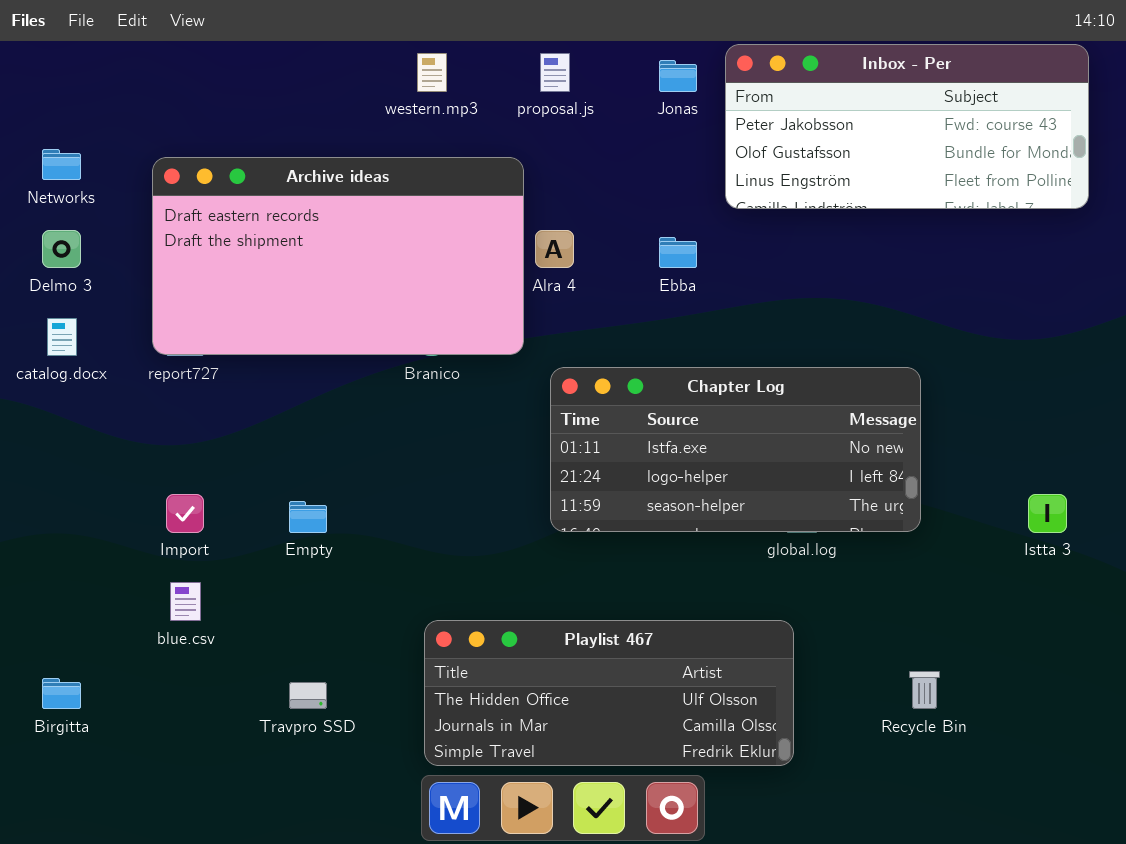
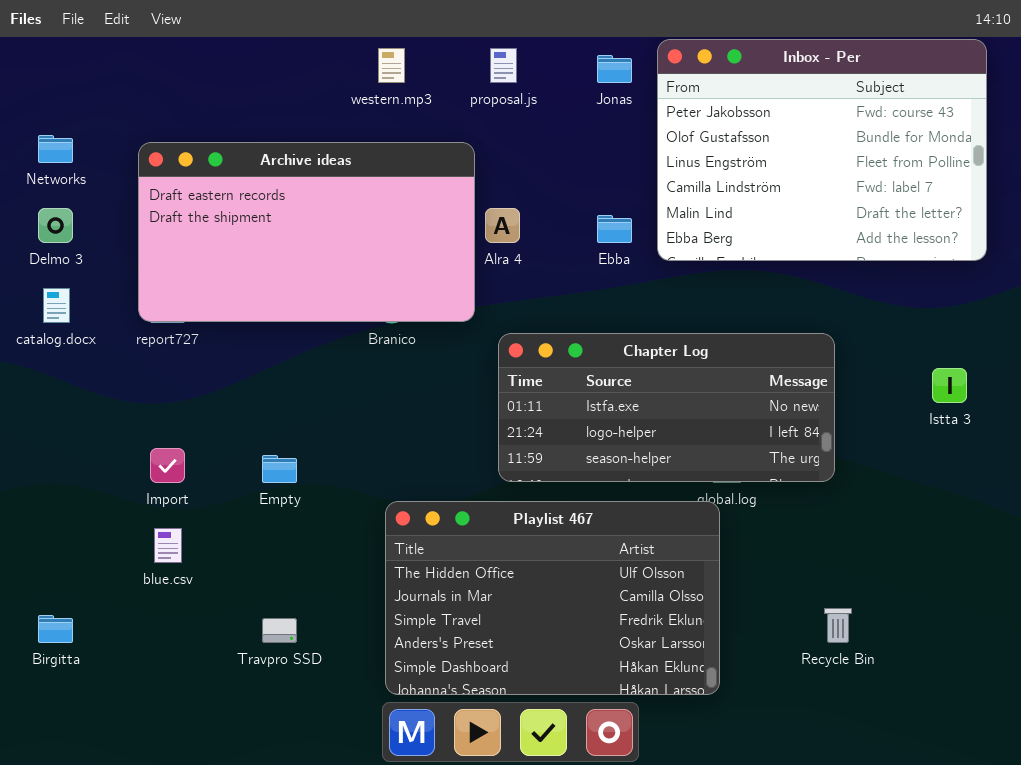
Inbox - Per: [725,44,1089,209] -> [657,39,987,261], resized
Istta 3: [1028,494,1067,533] -> [932,368,967,403], moved
Playlist 467: [424,620,794,766] -> [385,501,720,695], resized

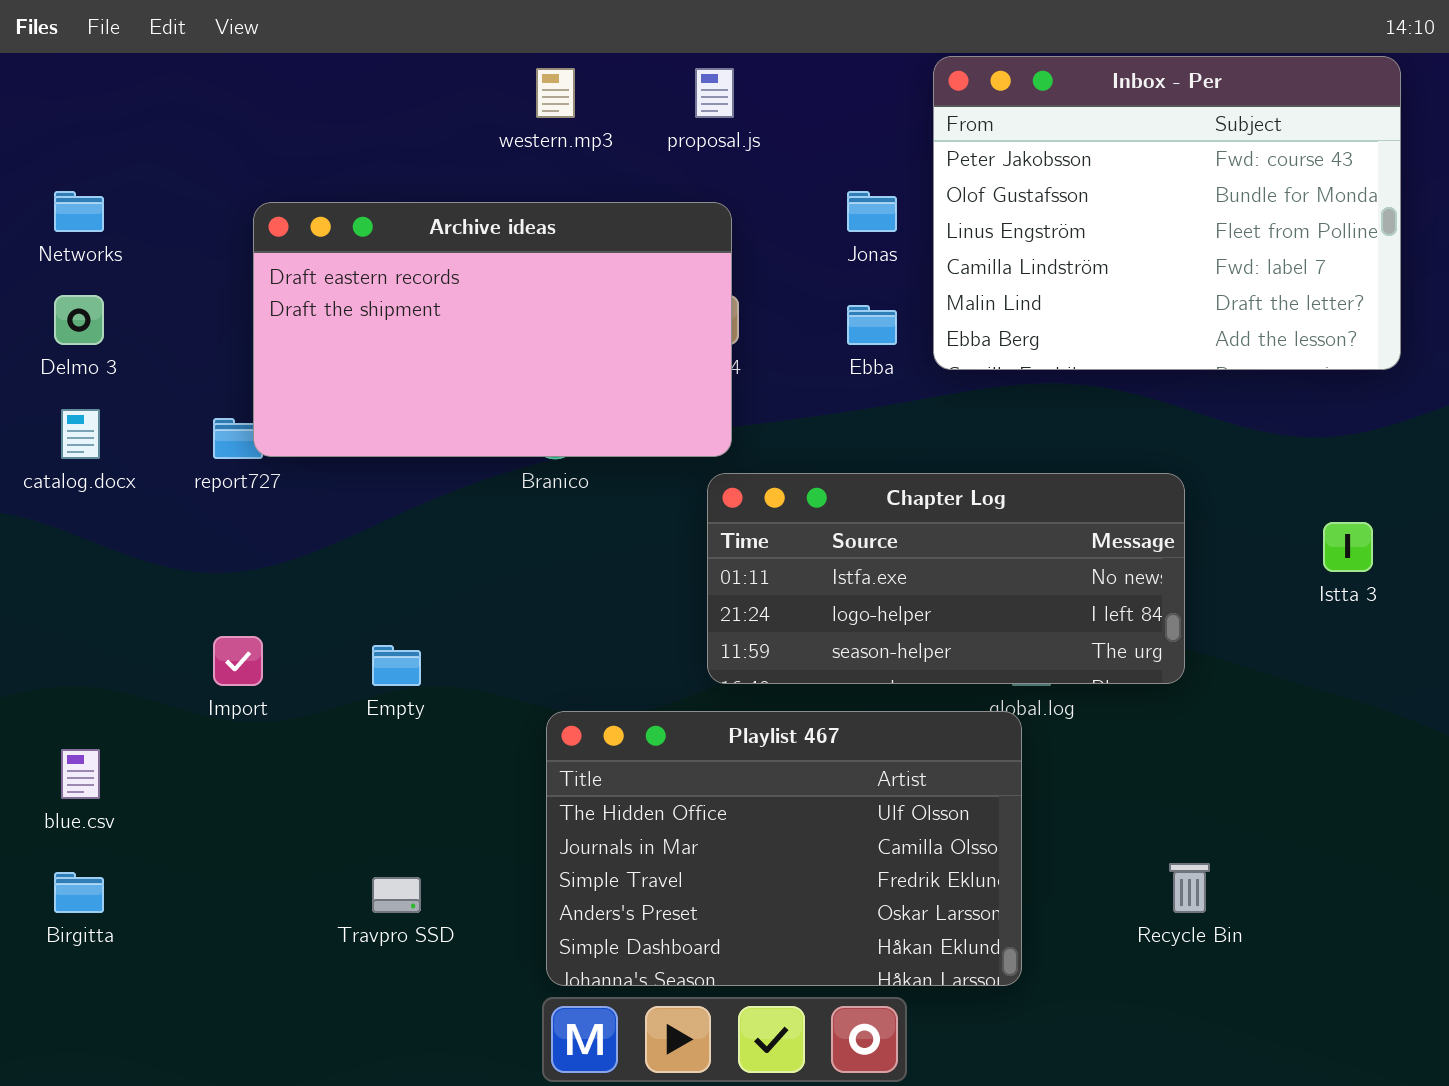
Jonas: [597,55,632,83] -> [847,191,897,232], moved
Archive ideas: [138,142,475,322] -> [253,202,732,457], moved
blue.csv: [154,528,182,563] -> [61,749,100,799], moved

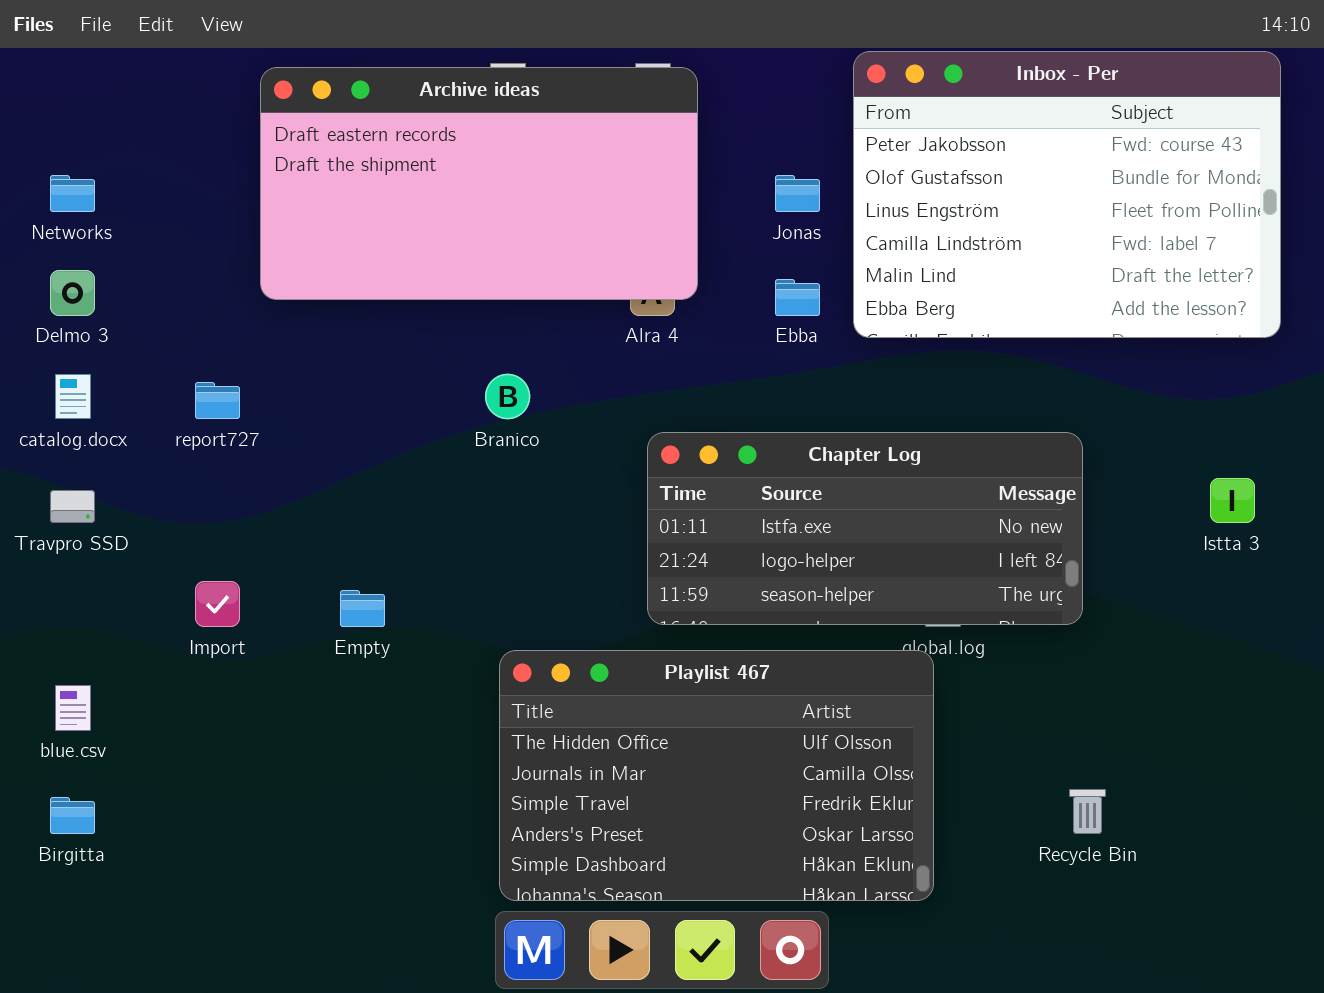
Archive ideas: [253,202,732,457] -> [260,67,698,300], moved
Travpro SSD: [372,877,421,913] -> [50,490,95,523], moved

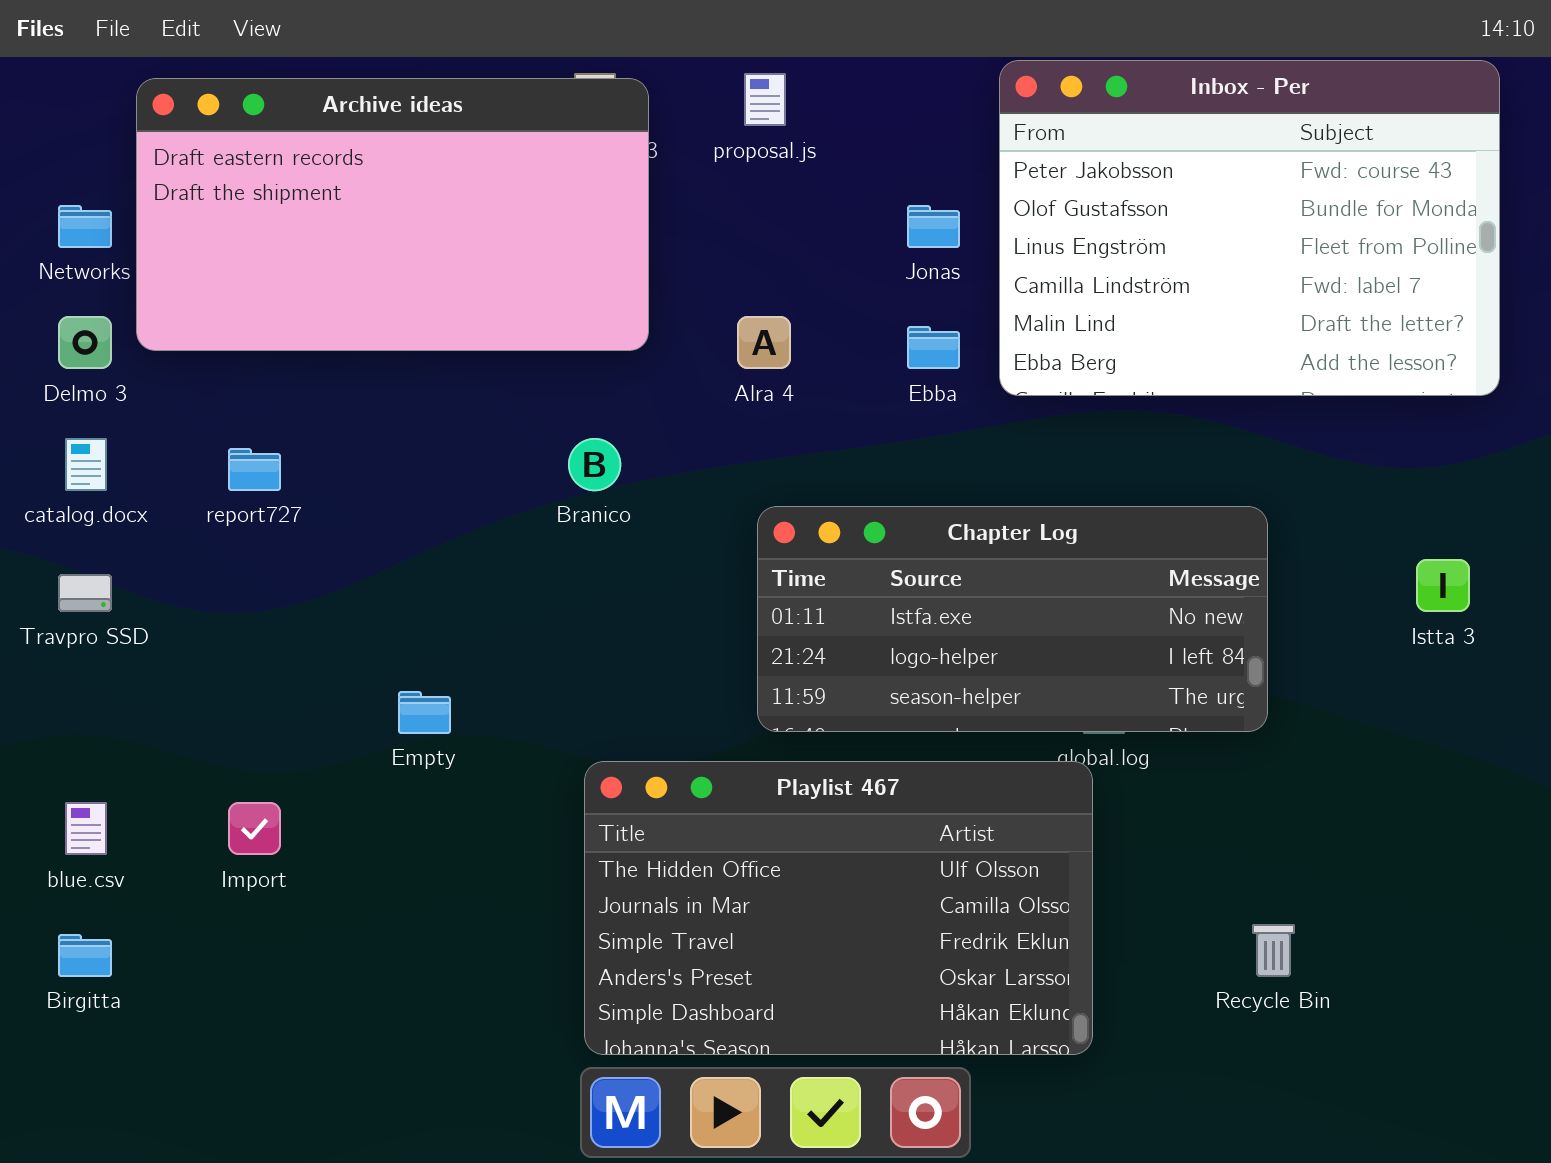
Archive ideas: [260,67,698,300] -> [136,78,649,351], moved
Import: [195,581,240,627] -> [228,802,281,855], moved

